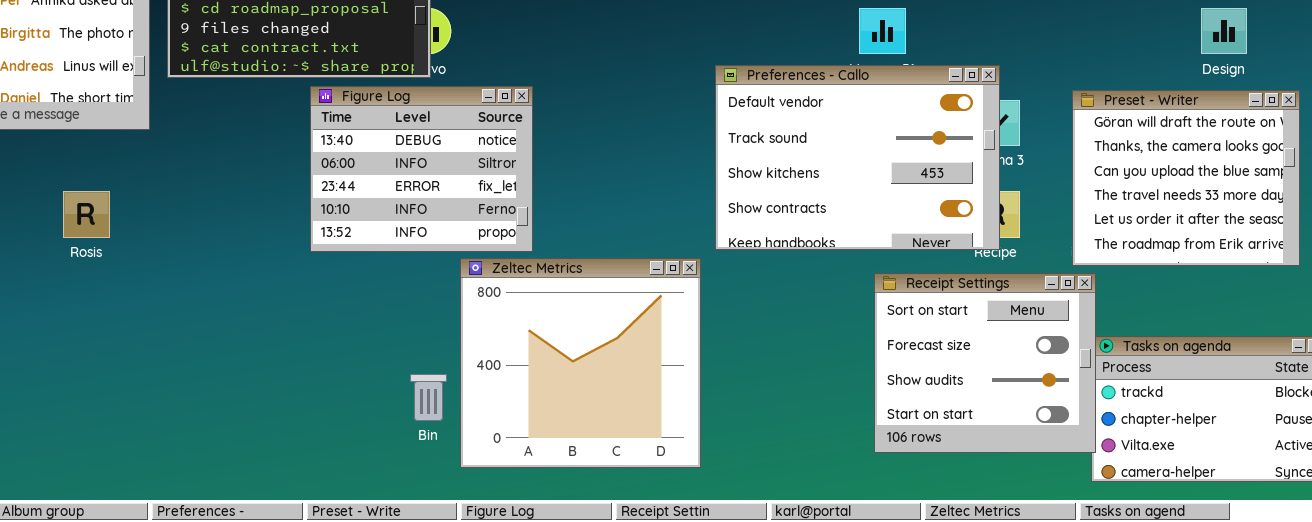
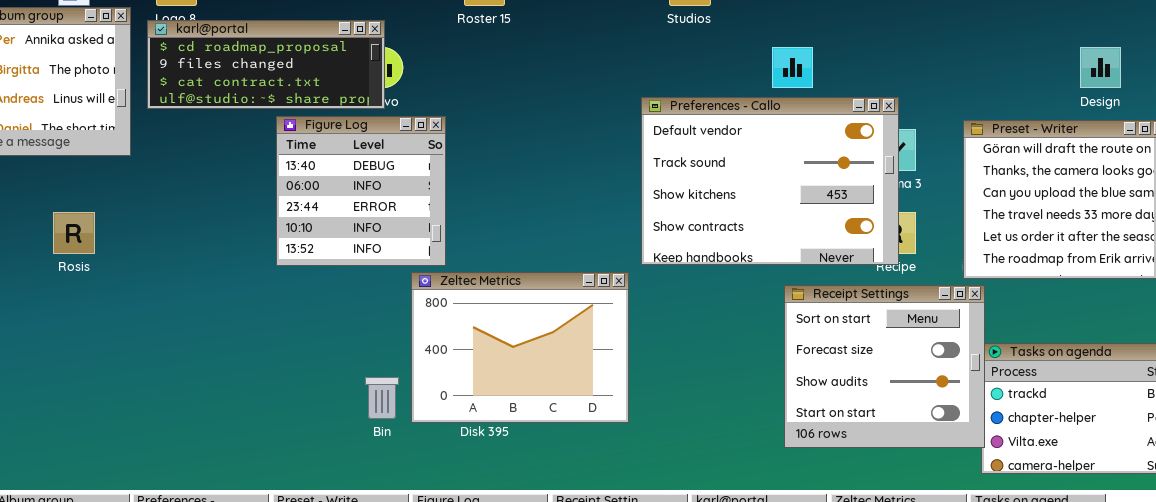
Figure Log: [310,86,533,252] -> [276,116,446,266], resized
Zeltec Metrics: [460,258,701,468] -> [411,272,629,423], resized

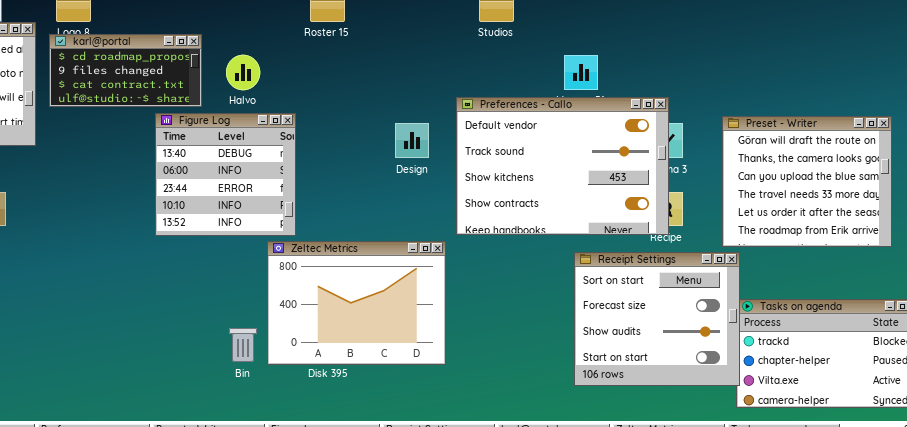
karl@portal: [147,20,385,109] -> [49,34,202,107], resized
Design: [1080,47,1121,88] -> [395,123,429,158], moved

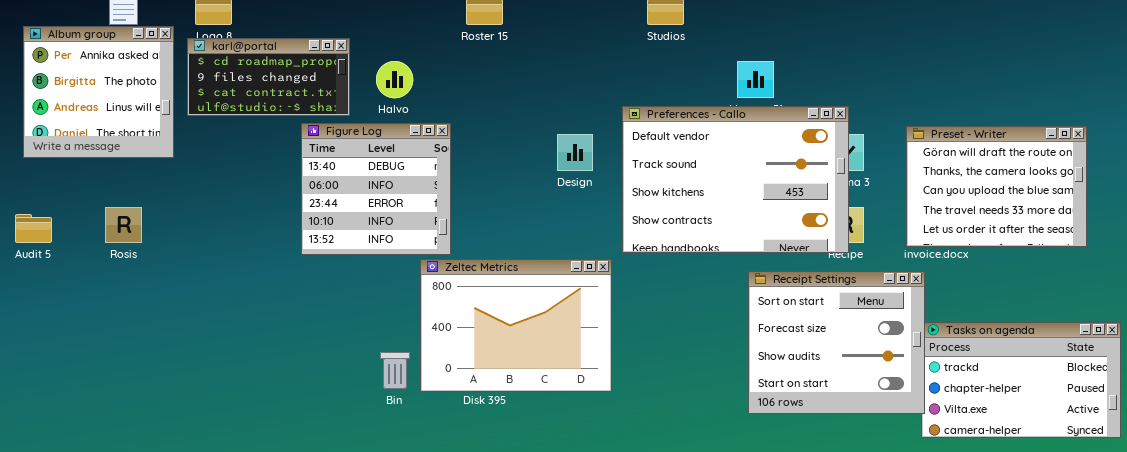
Preset - Writer: [722,116,892,247] -> [906,126,1087,247], resized

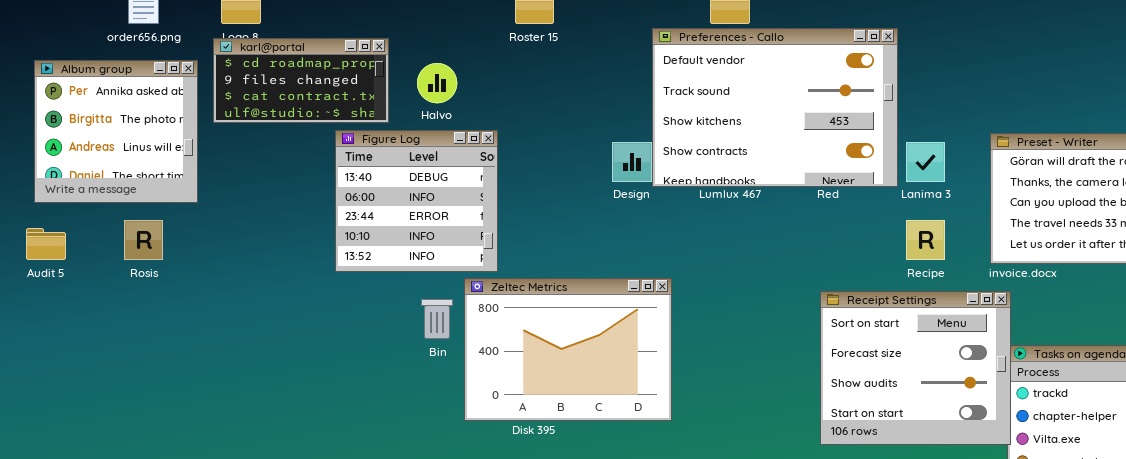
Album group: [23,26,174,158] -> [34,60,198,203], moved
Preferences - Callo: [622,106,849,253] -> [652,28,898,187], moved
Bin: [380,352,410,389] -> [421,299,453,339], moved

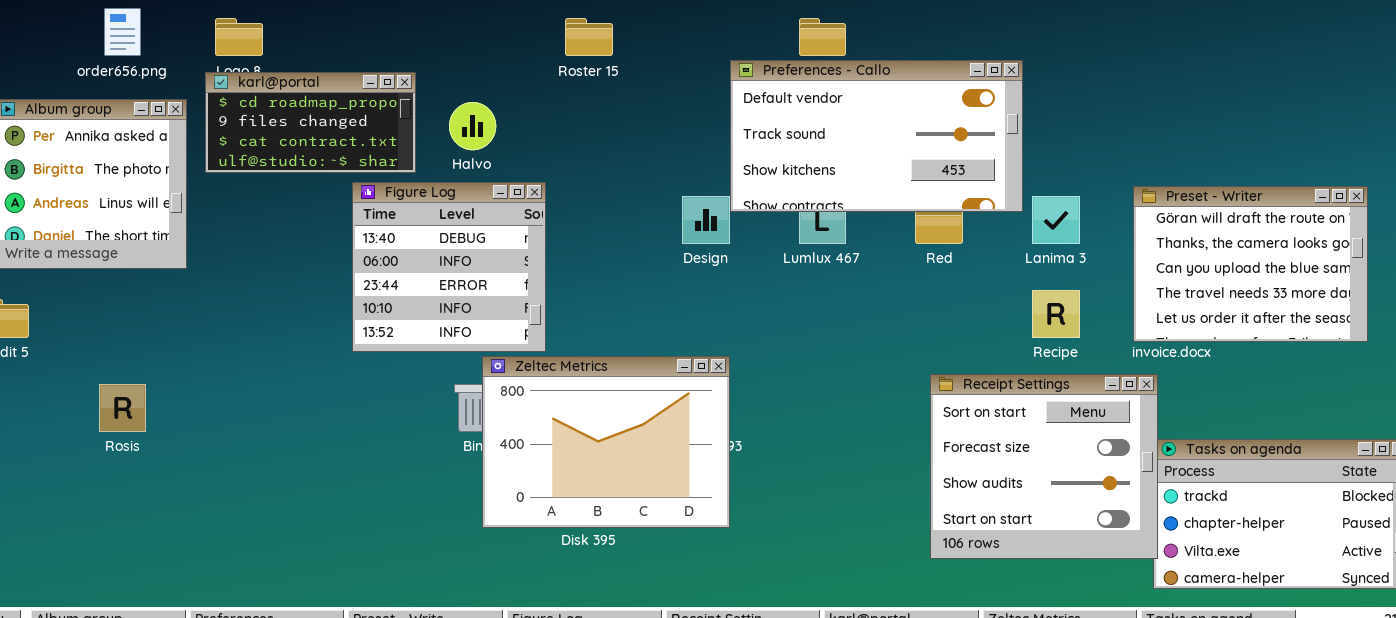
Preferences - Callo: [652,28,898,187] -> [730,60,1023,212], resized
Rosis: [124,220,163,260] -> [99,384,146,432], moved
Zeltec Metrics: [464,278,672,421] -> [482,356,730,528], moved

